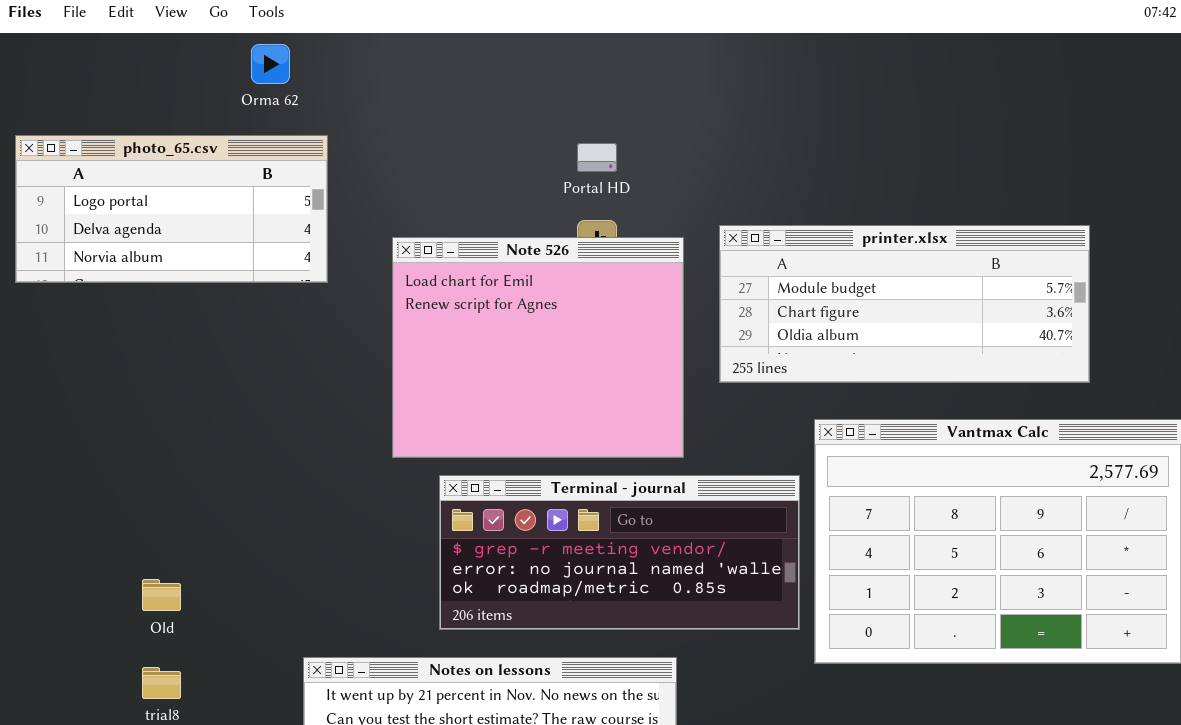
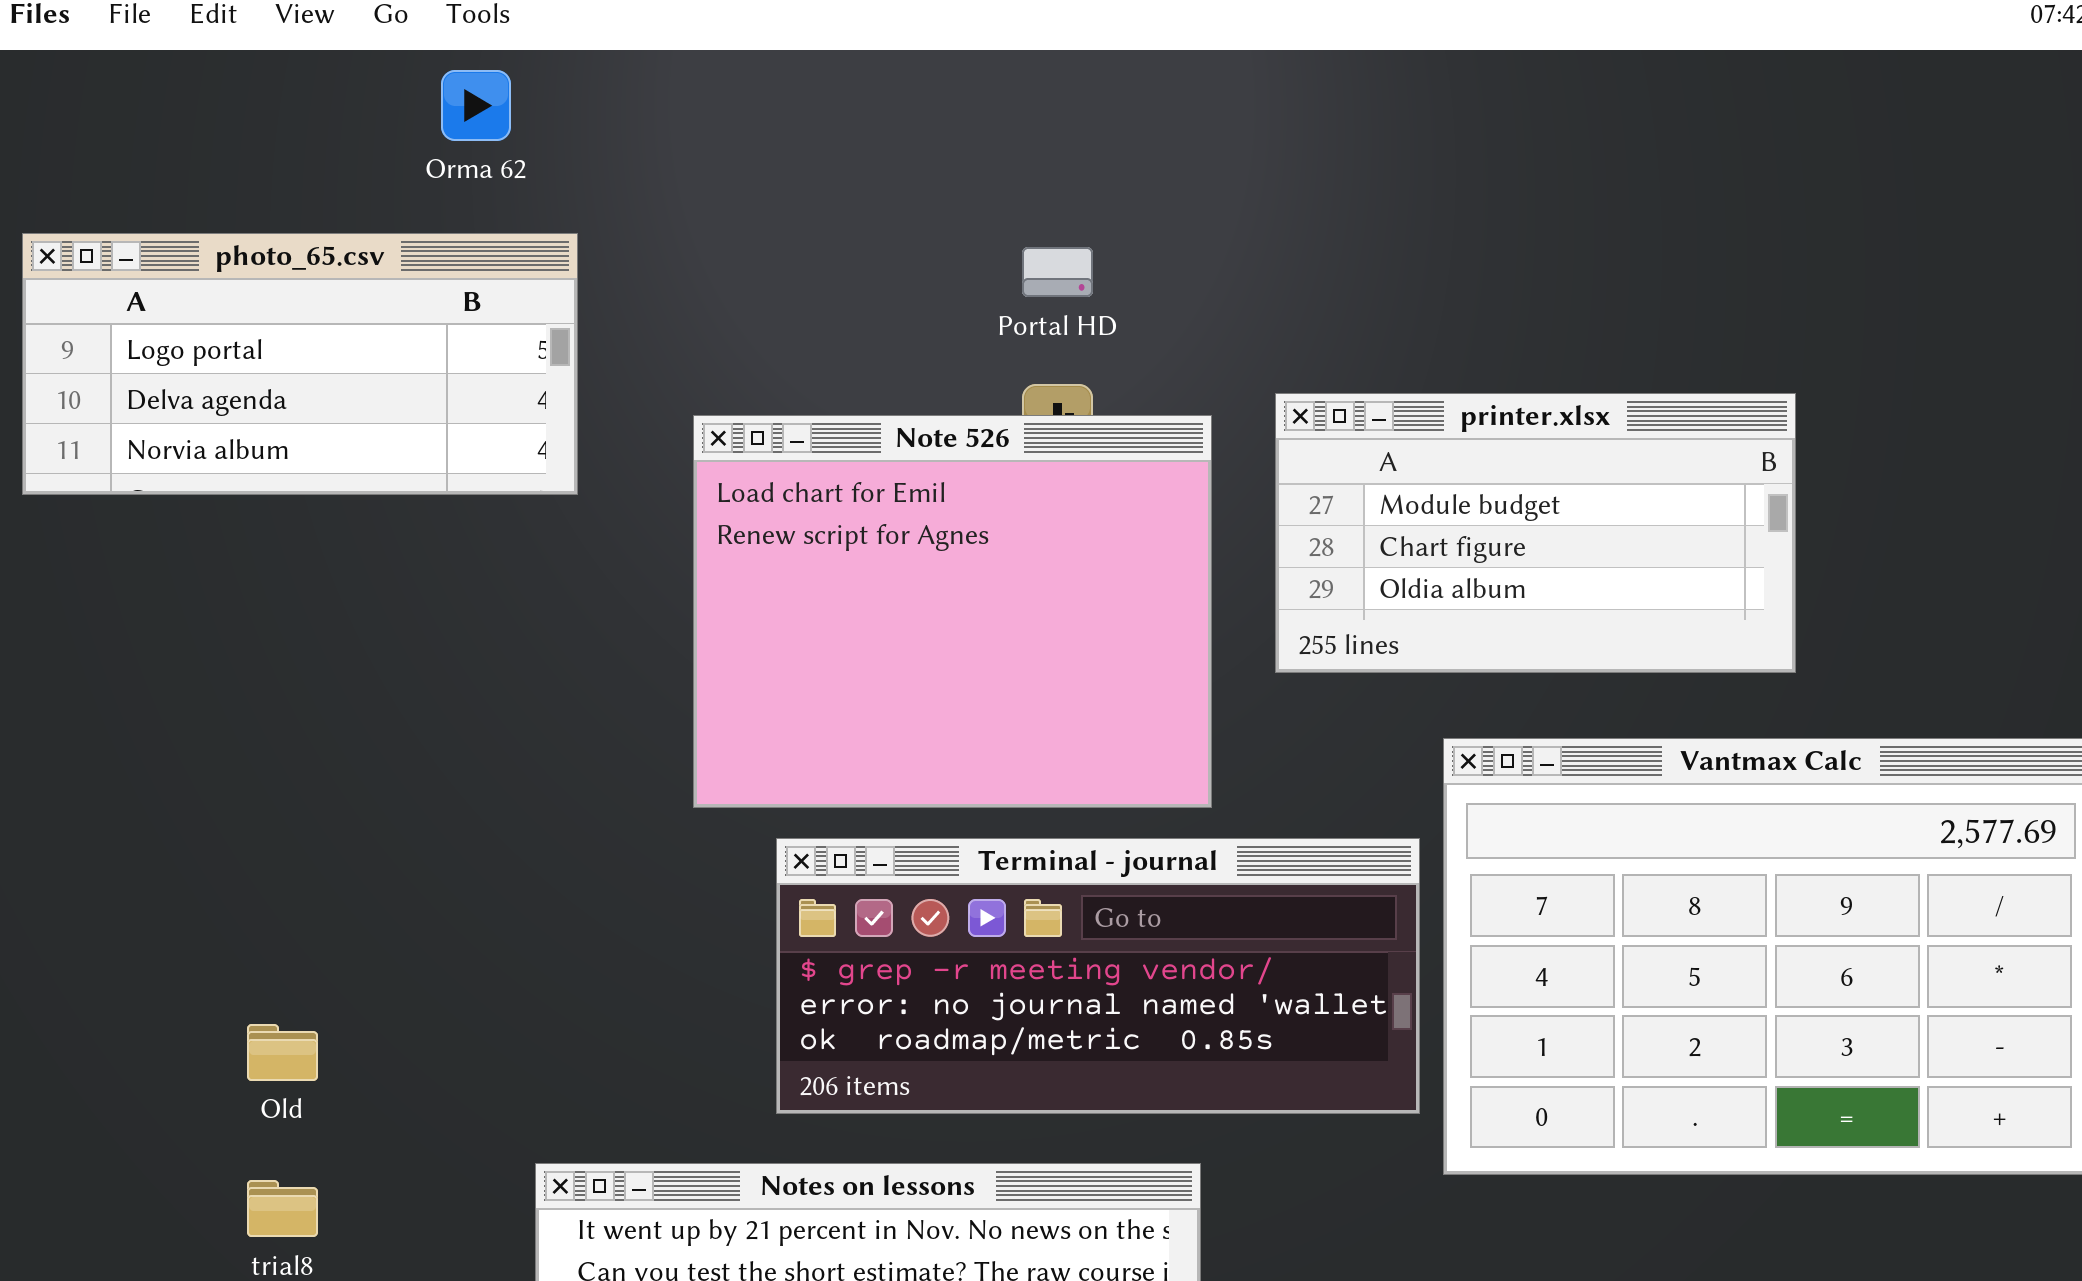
printer.xlsx: [719,225,1090,383] -> [1275,393,1796,673], resized

